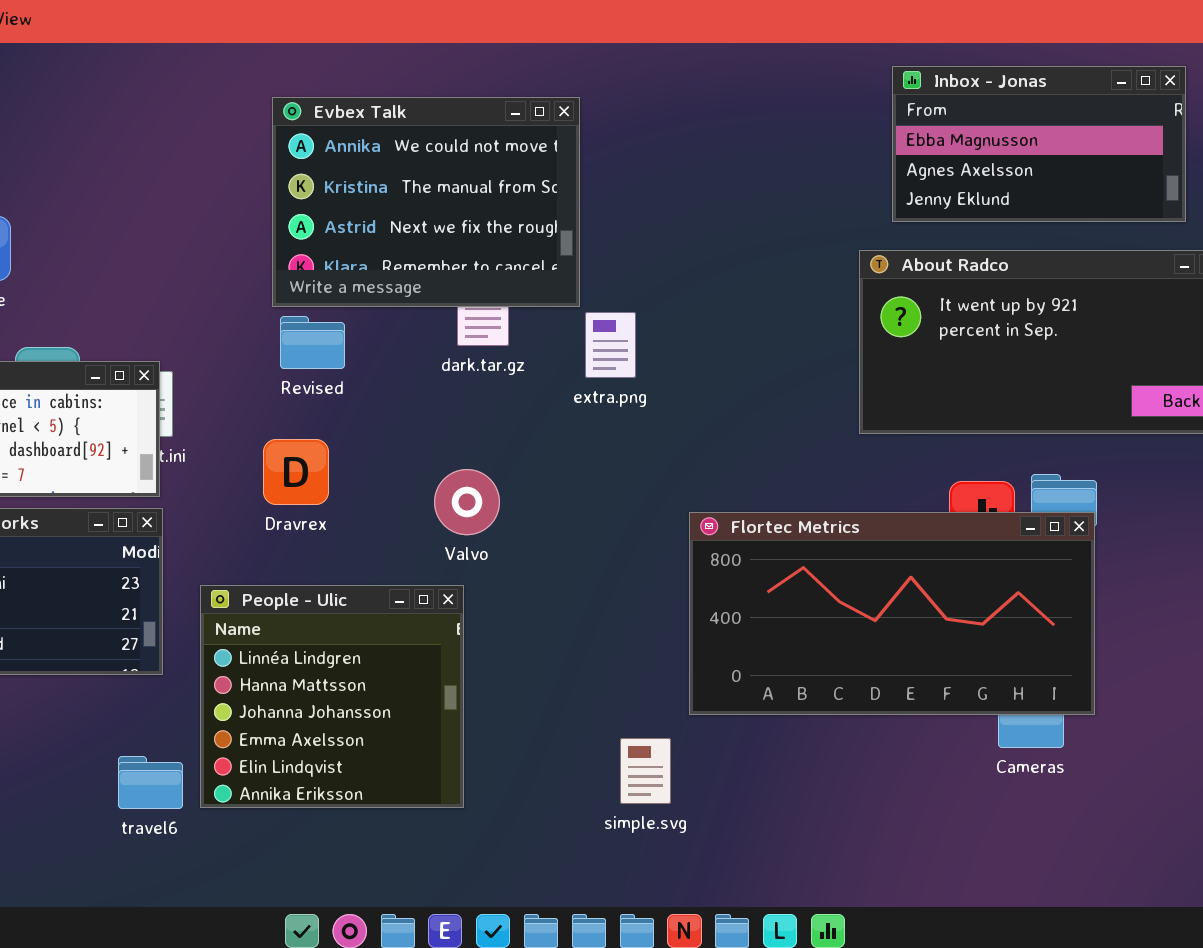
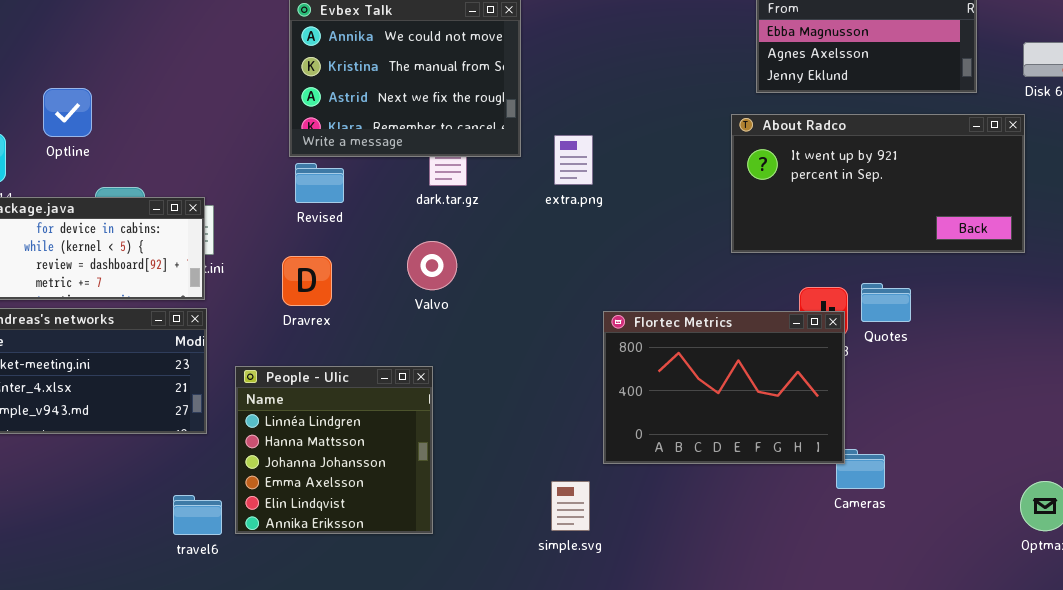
extra.png: [585,312,636,378] -> [554,135,593,185], moved
Valvo: [434,469,500,535] -> [407,241,457,290], moved
Flortec Metrics: [689,512,1095,715] -> [603,311,845,464], resized

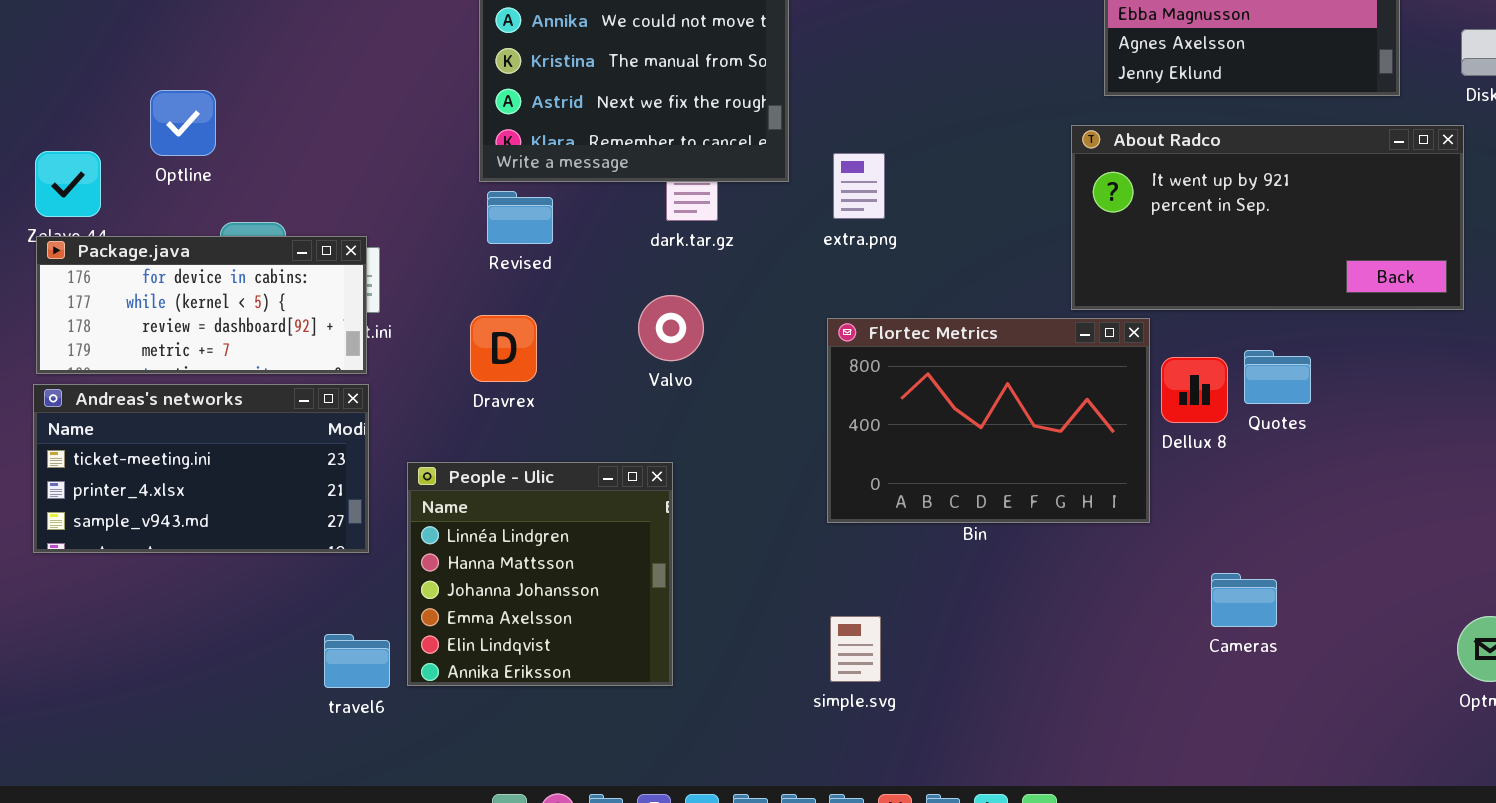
Flortec Metrics: [603,311,845,464] -> [827,318,1150,523], moved

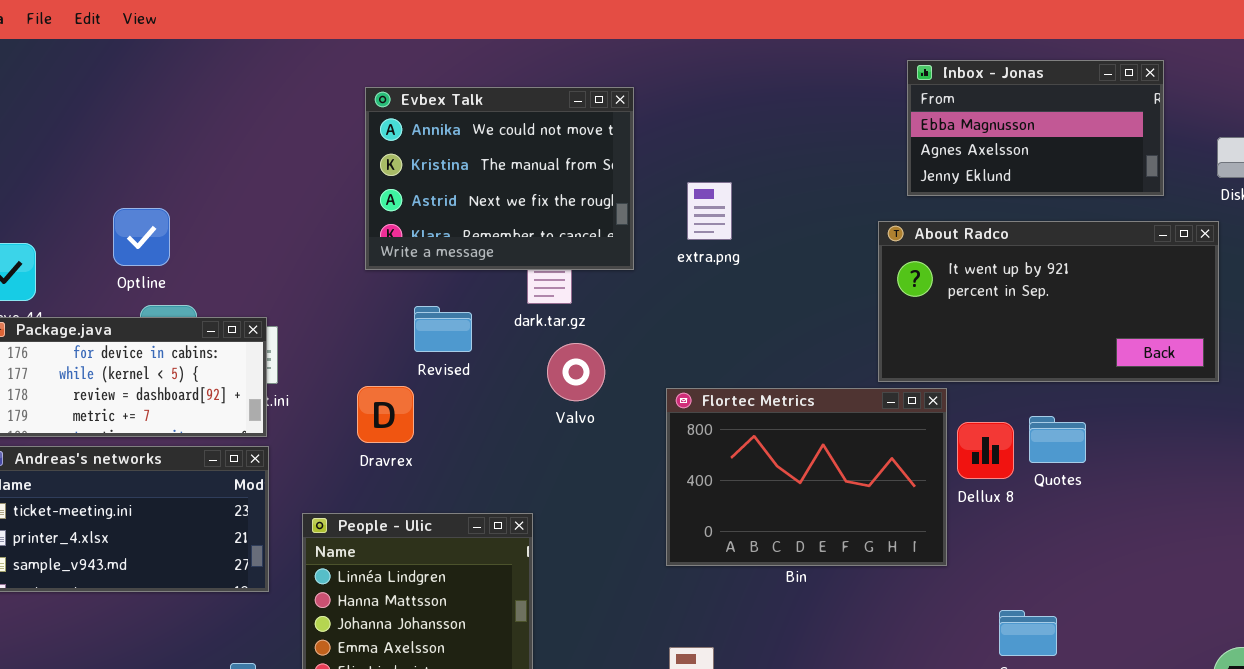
Optline: [150,90,216,156] -> [113,208,170,266], moved
extra.png: [833,153,885,219] -> [687,182,732,240], moved
Revised: [487,191,553,244] -> [414,306,472,352], moved
Valvo: [638,295,704,361] -> [547,343,605,401], moved

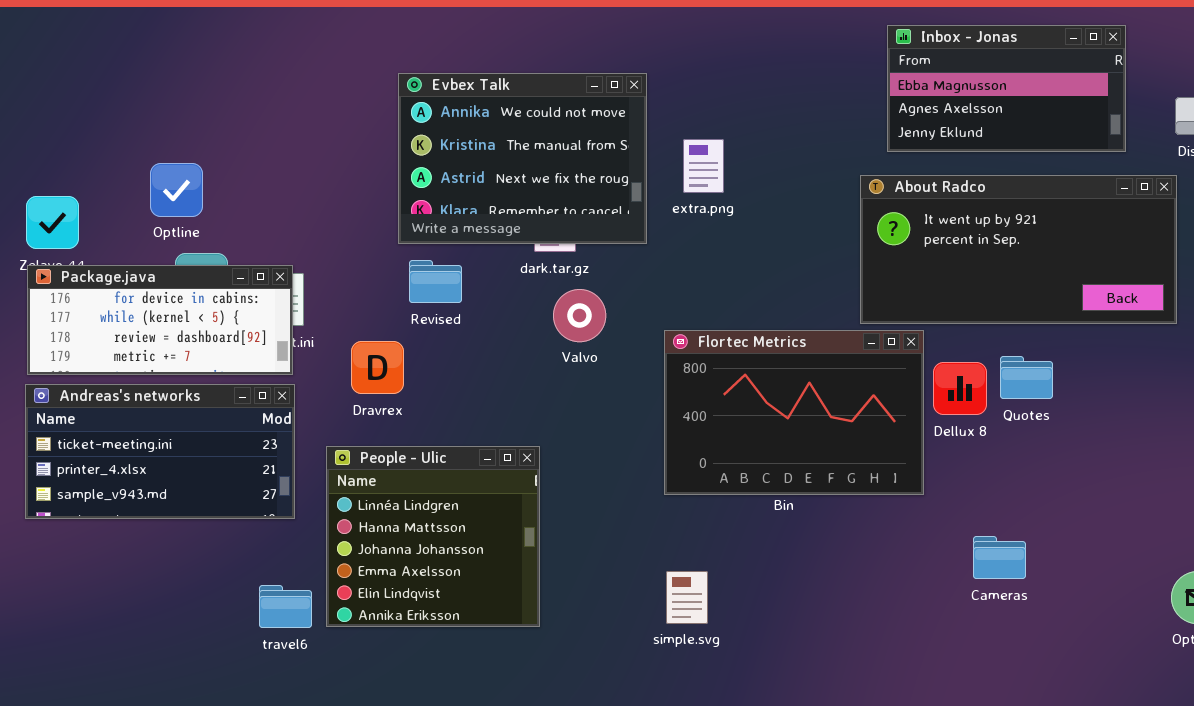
Evbex Talk: [365,87,634,270] -> [398,73,647,244], moved
Revised: [414,306,472,352] -> [409,260,462,303], moved
Dravrex: [357,386,414,443] -> [351,341,404,394], moved

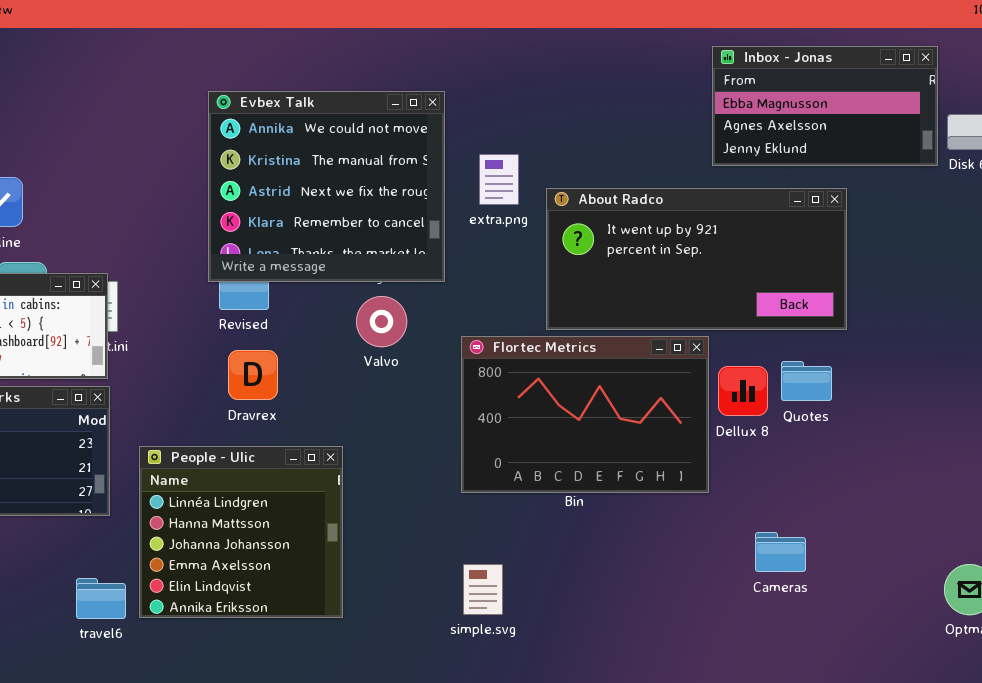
Inbox - Jonas: [887,25,1126,152] -> [712,46,938,166], moved
Evbex Talk: [398,73,647,244] -> [208,91,445,282], resized
About Radco: [860,175,1177,324] -> [546,188,847,330], moved
Dravrex: [351,341,404,394] -> [228,350,278,400], moved

